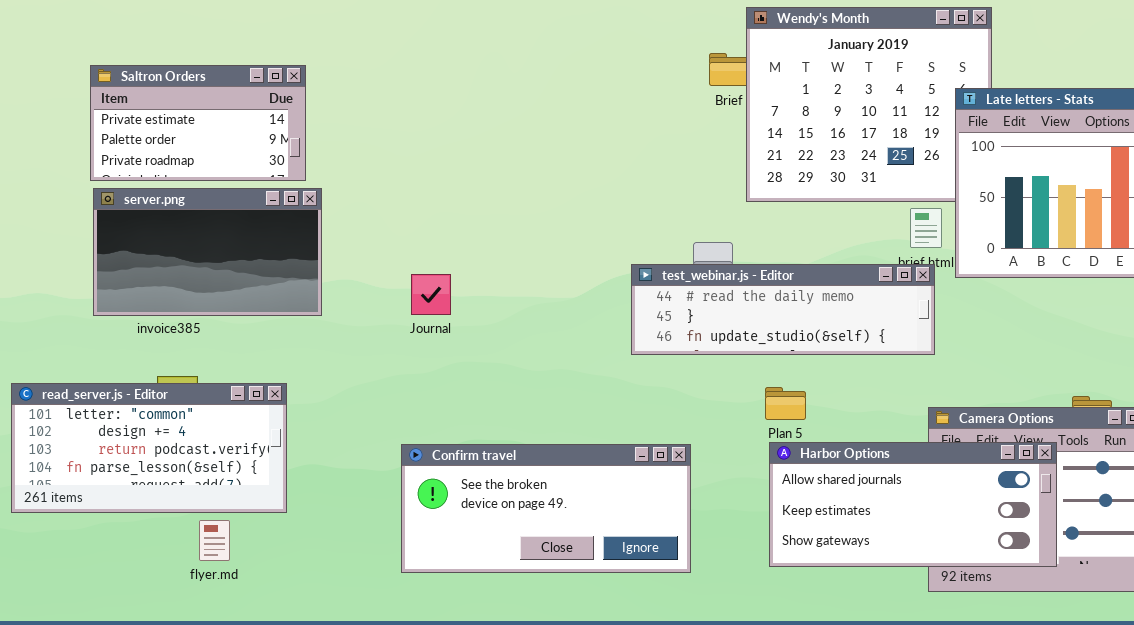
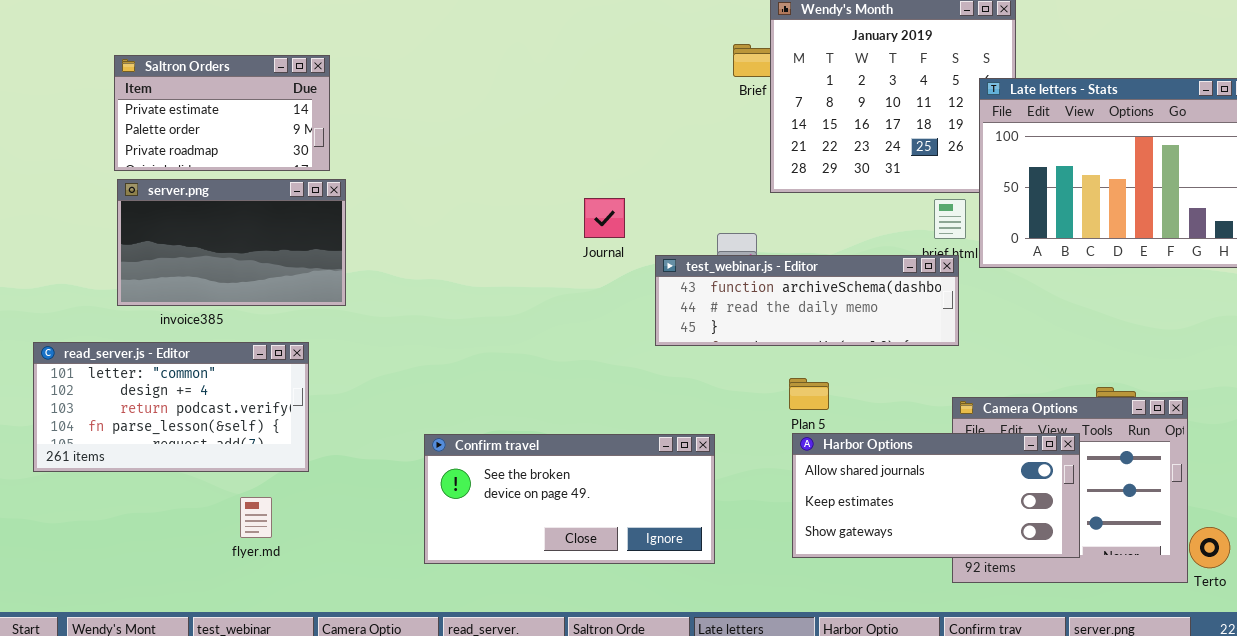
test_webinar.js - Editor: [631,264,935,355] -> [655,255,959,346], scrolled up 1 row
Journal: [411,274,451,315] -> [584,198,625,238], moved
read_server.js - Editor: [11,383,287,513] -> [33,342,309,472], moved
flyer.md: [199,520,230,561] -> [240,497,272,538], moved

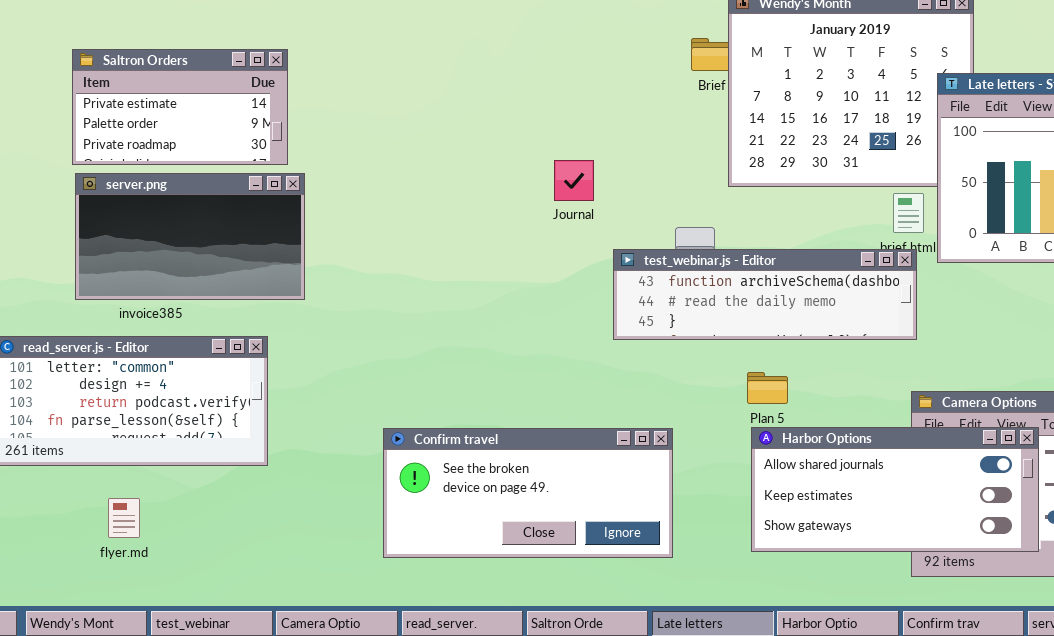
Journal: [584,198,625,238] -> [554,160,594,201], moved
flyer.md: [240,497,272,538] -> [108,498,140,538], moved

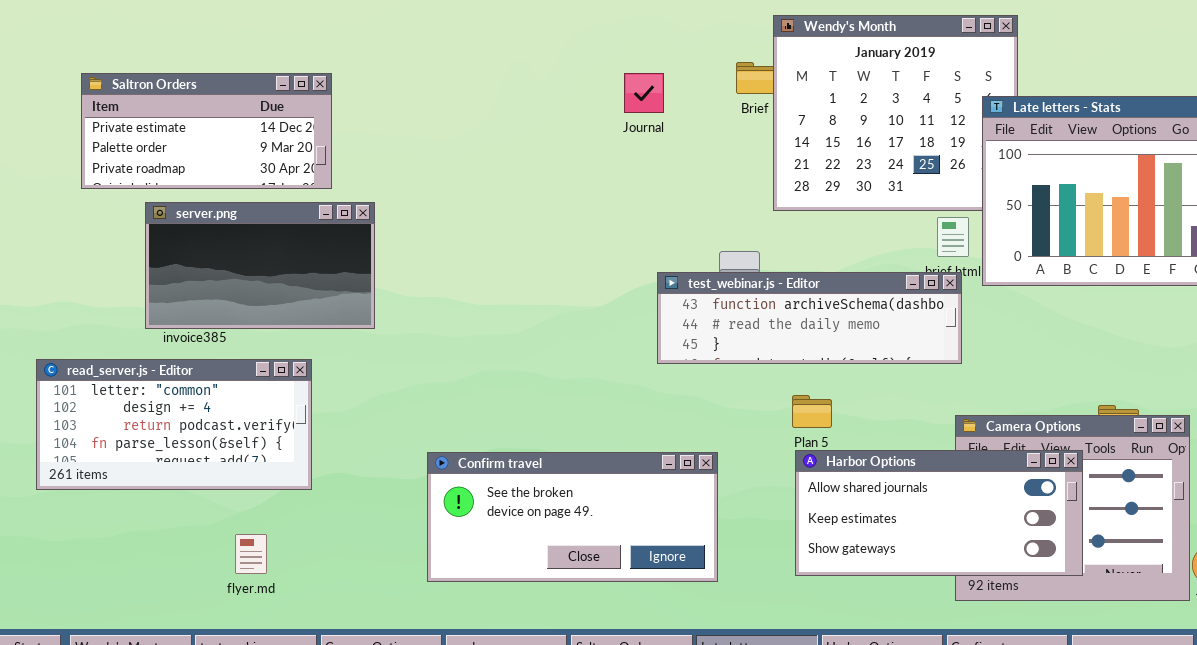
Saltron Orders: [72,49,288,165] -> [81,73,332,189], resized
Journal: [554,160,594,201] -> [624,73,664,113], moved
server.png: [75,173,305,300] -> [145,202,375,329], moved
flyer.md: [108,498,140,538] -> [235,534,267,574], moved

